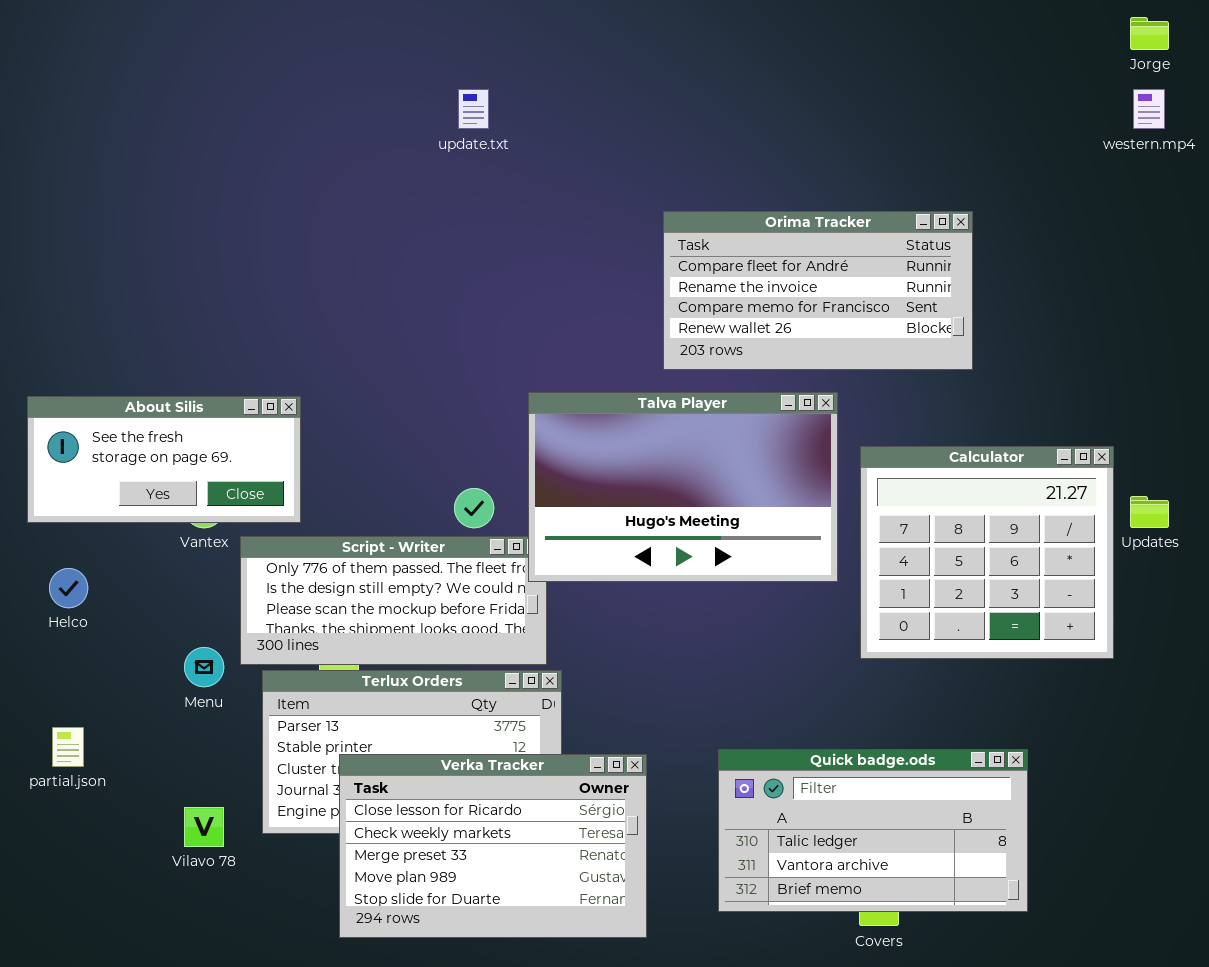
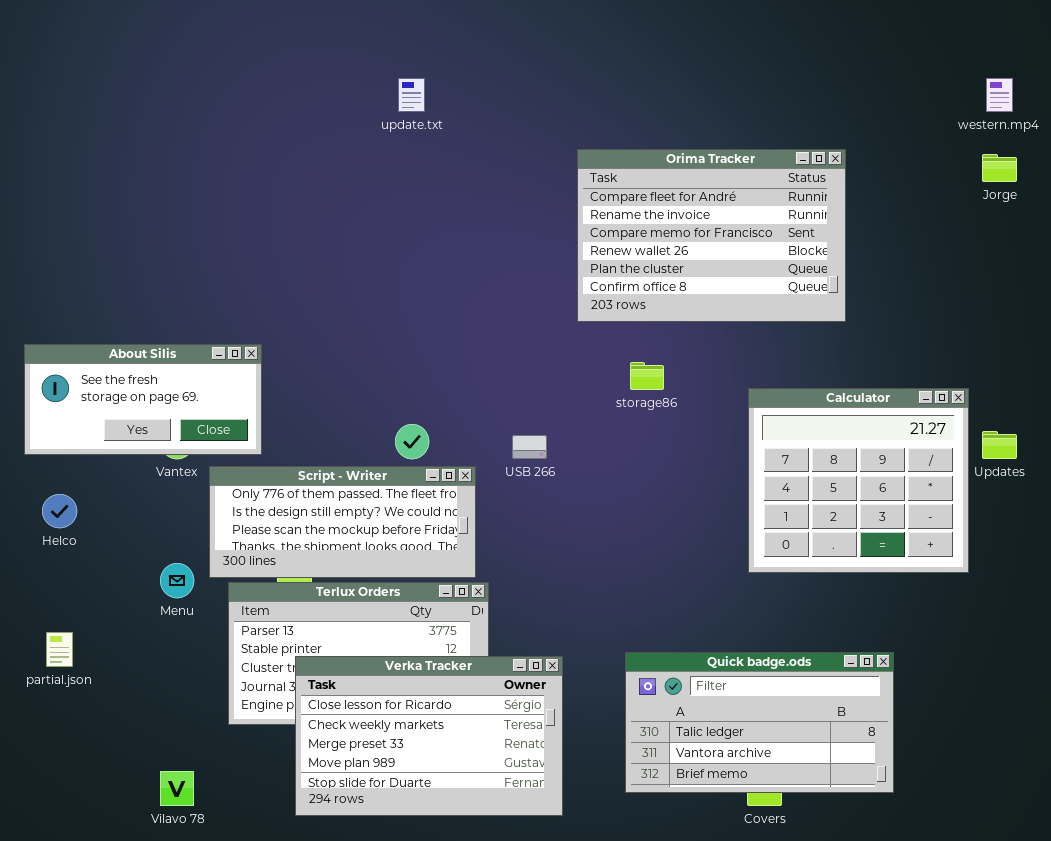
Jorge: [1130,17,1169,50] -> [982,154,1017,182], moved
Orima Tracker: [663,211,973,370] -> [577,149,846,322], resized
Talva Player: [528,392,838,582] -> none, closed
Vilavo 78: [184,807,224,847] -> [160,771,194,806], moved

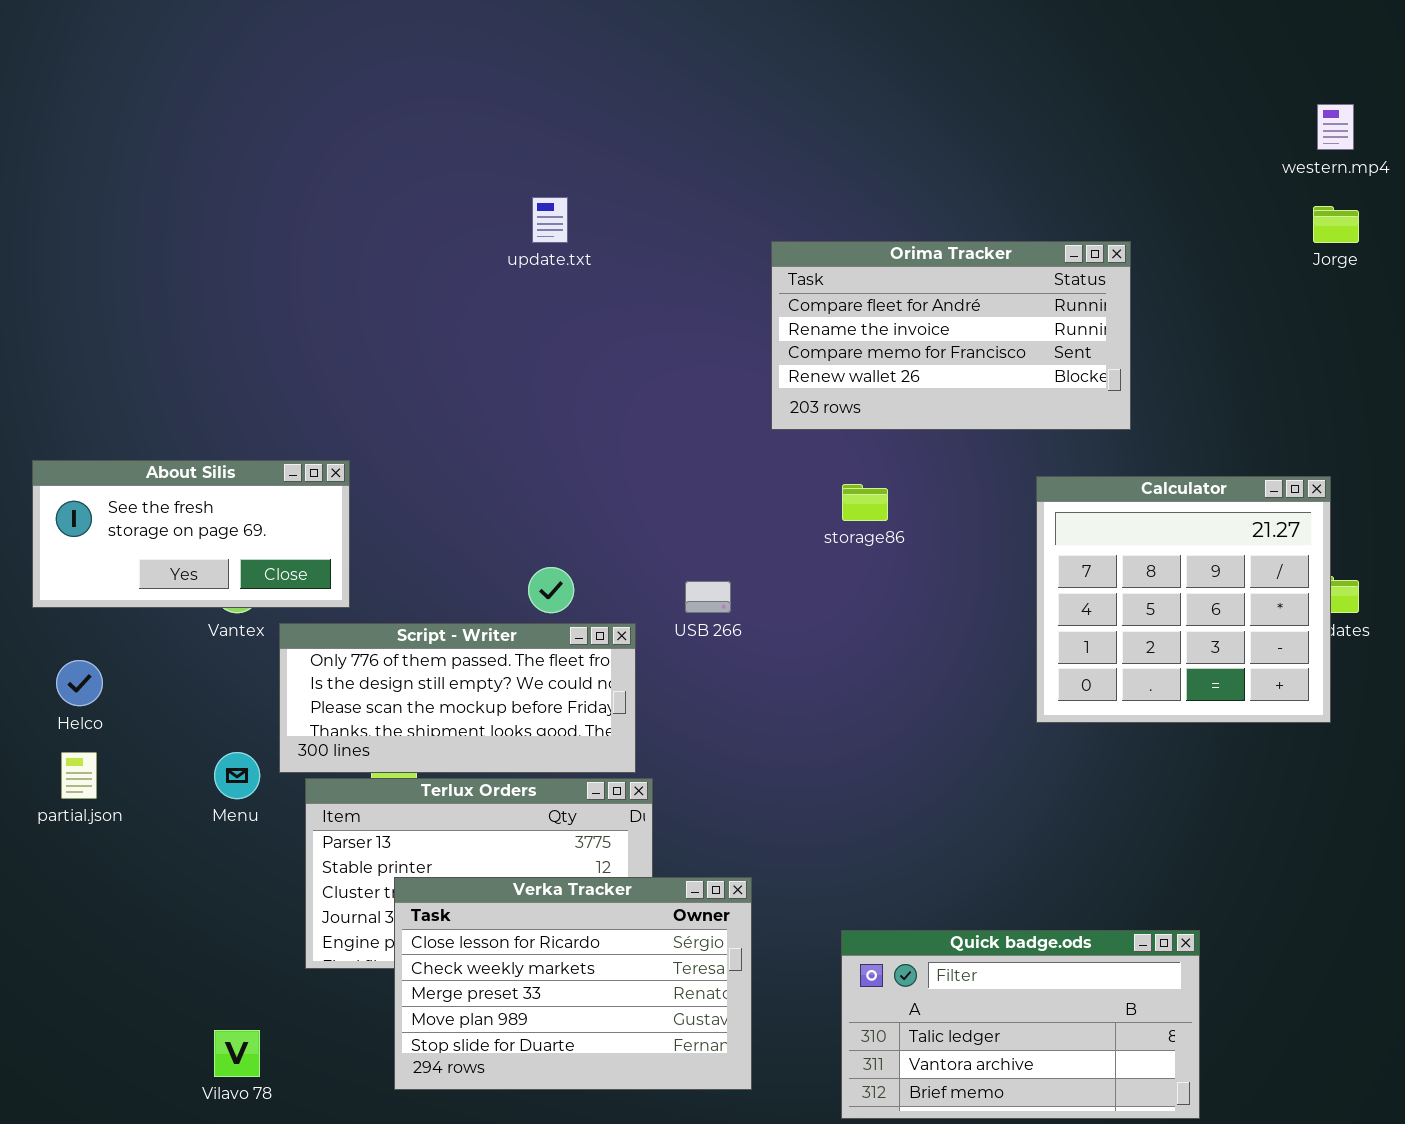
update.txt: [398,78,425,112] -> [532,197,568,243], moved
Orima Tracker: [577,149,846,322] -> [771,241,1131,430], resized
Calculator: [748,388,969,573] -> [1036,476,1331,723], moved
partial.json: [46,632,73,667] -> [61,752,97,799], moved
Quick badge.ods: [625,652,894,793] -> [841,930,1200,1119], moved

